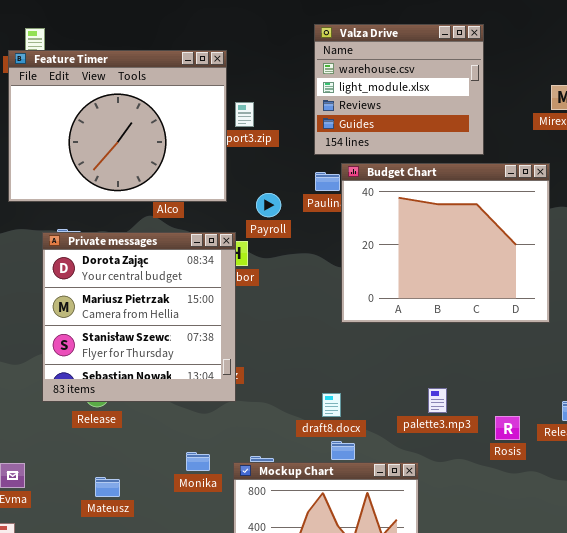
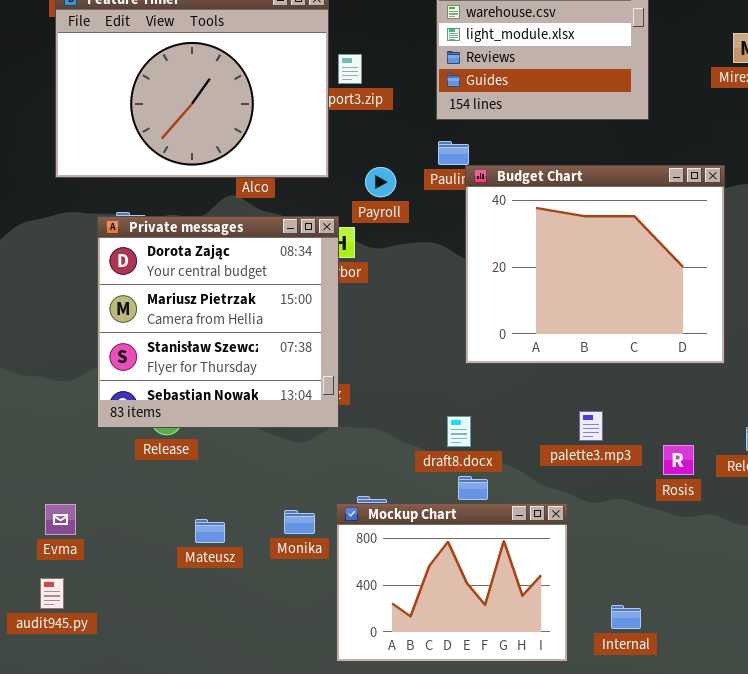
Budget Chart: [341,163,550,323] -> [465,165,725,364], moved
Monika: [186,452,210,471] -> [284,510,315,534], moved
Mateusz: [95,477,120,497] -> [195,519,225,543], moved

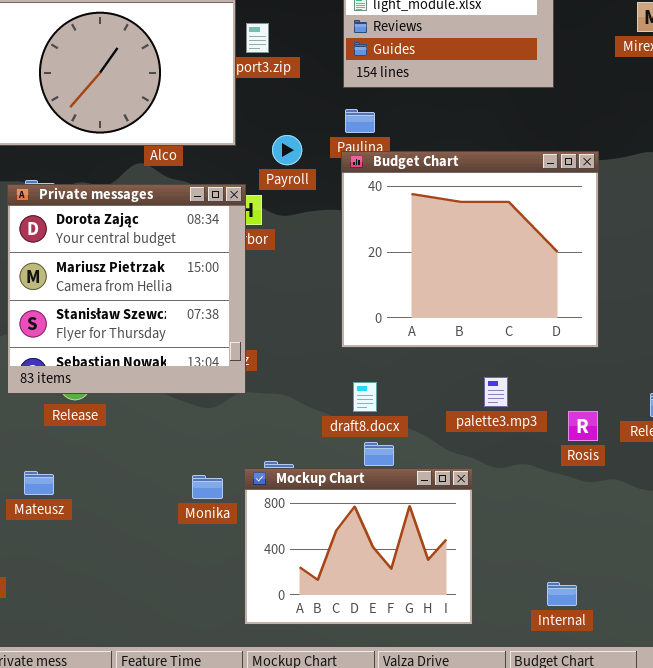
Budget Chart: [465,165,725,364] -> [341,151,599,348], moved
Mateusz: [195,519,225,543] -> [24,471,54,495], moved
Internal: [611,605,641,629] -> [547,582,577,606], moved

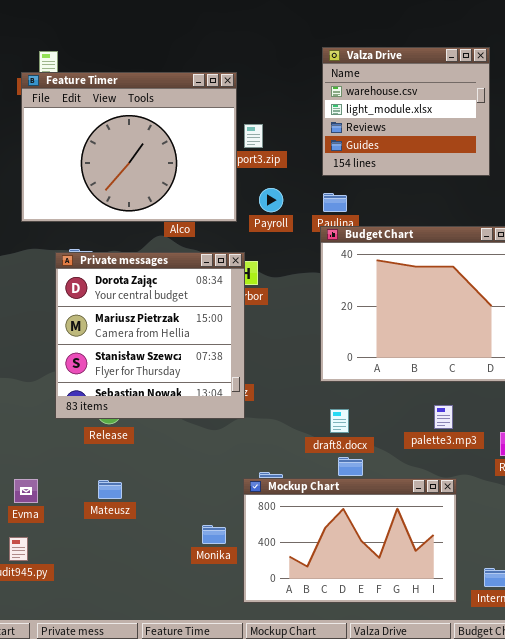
Payroll: [272,135,302,165] -> [259,188,283,212], moved
Mockup Chart: [244,468,473,625] -> [243,478,457,603], resized
Mateusz: [24,471,54,495] -> [98,480,122,499], moved
Monika: [192,475,223,499] -> [202,525,226,544], moved

